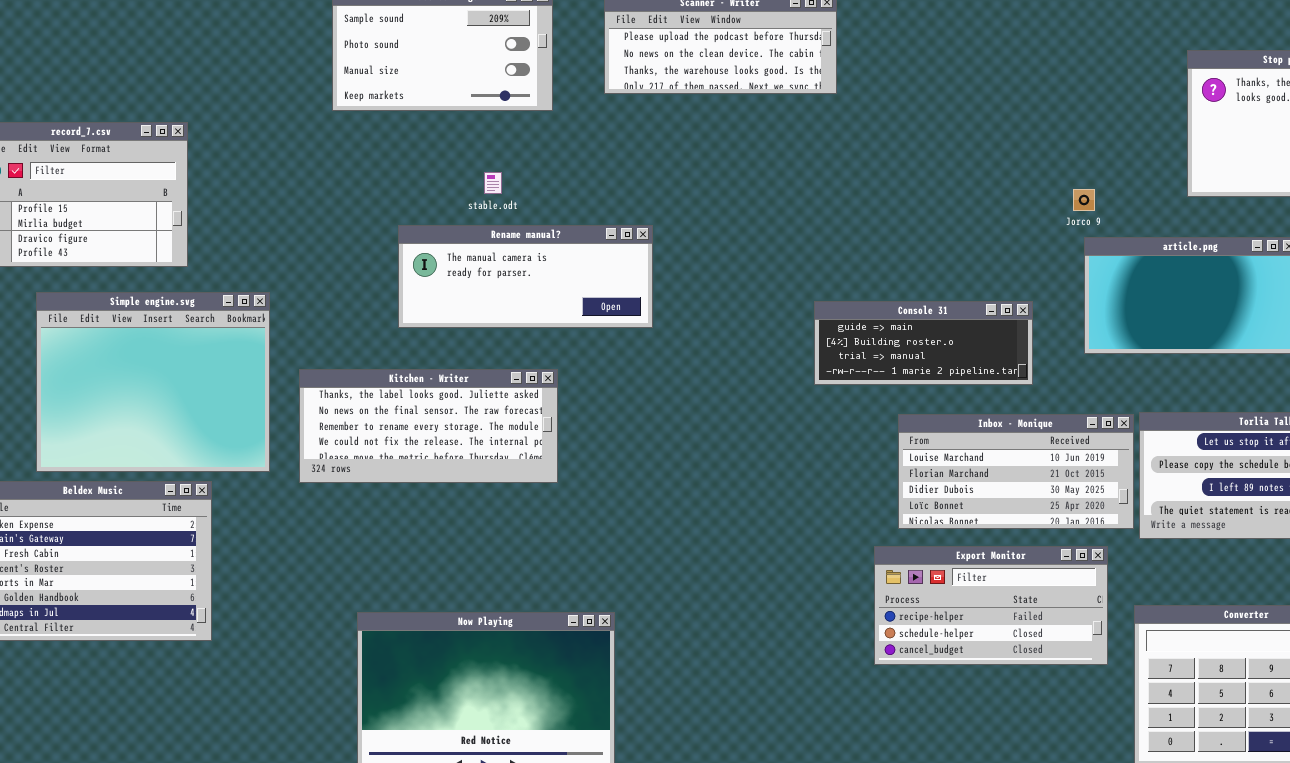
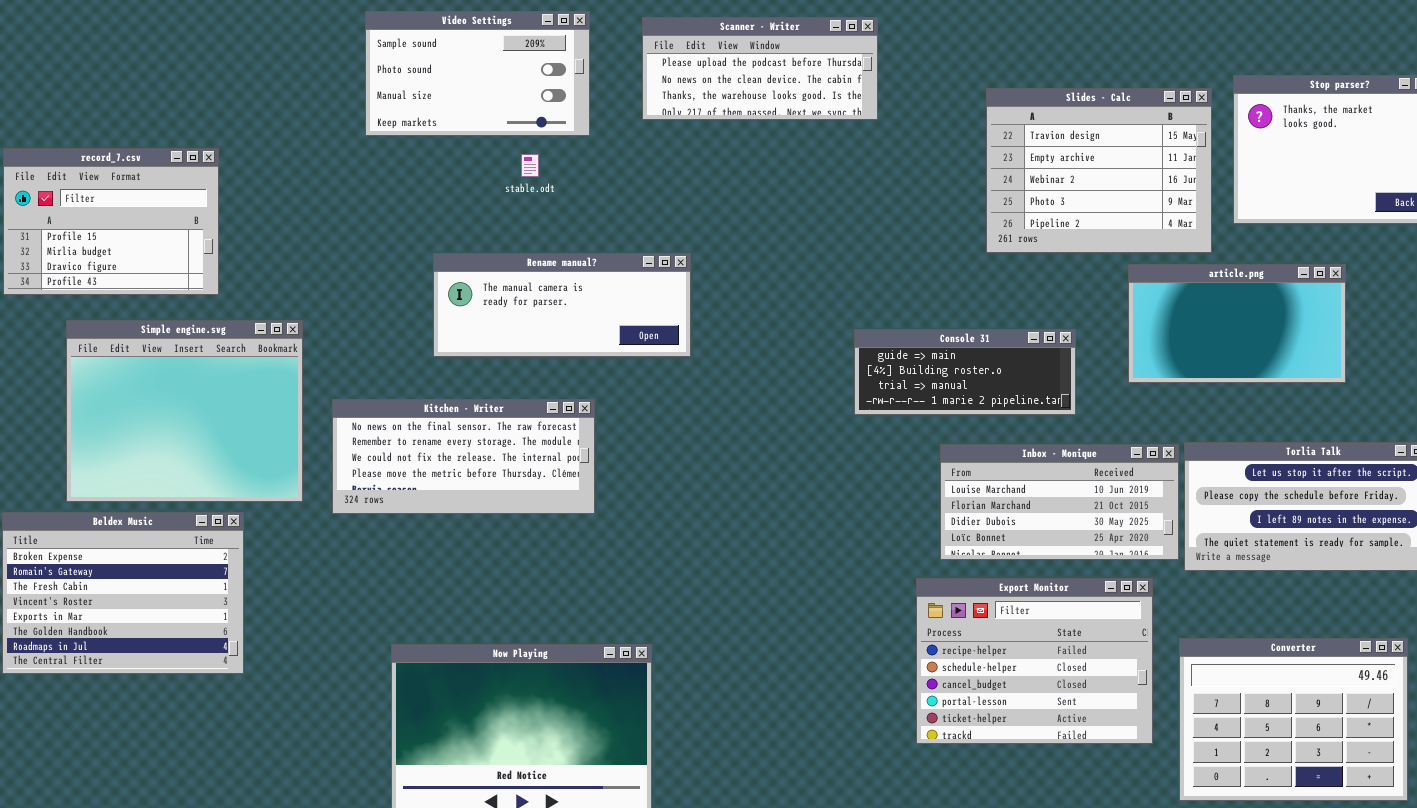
Slides - Calc: none -> [986,88,1212,253], opened
stable.odt: [484,172,502,194] -> [521,154,539,177], moved
Kitchen - Writer: [299,369,558,483] -> [332,399,595,514], scrolled down 1 row
Export Monitor: [874,546,1108,665] -> [916,578,1153,744], resized

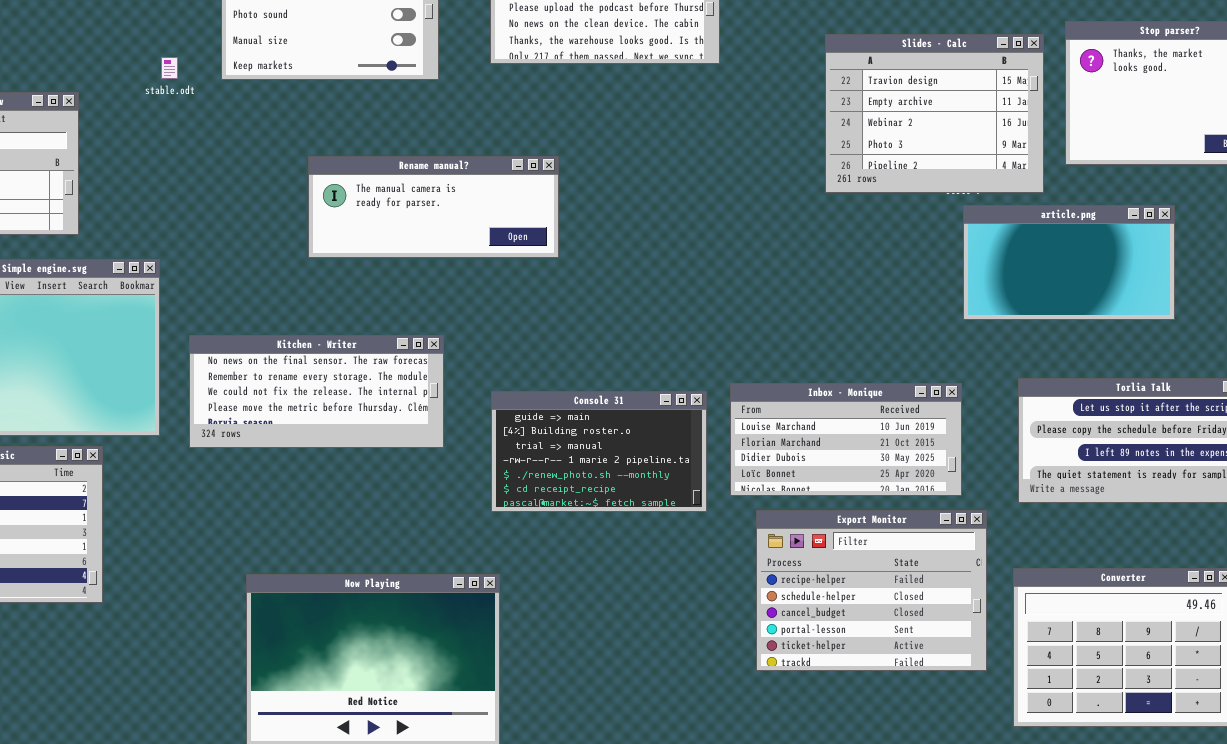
stable.odt: [521,154,539,177] -> [161,57,178,79], moved
Rename manual?: [433,253,691,357] -> [308,156,559,258], moved
Console 31: [854,329,1076,415] -> [491,391,707,512], moved, resized
Inbox - Monique: [940,444,1179,560] -> [730,383,962,496], moved

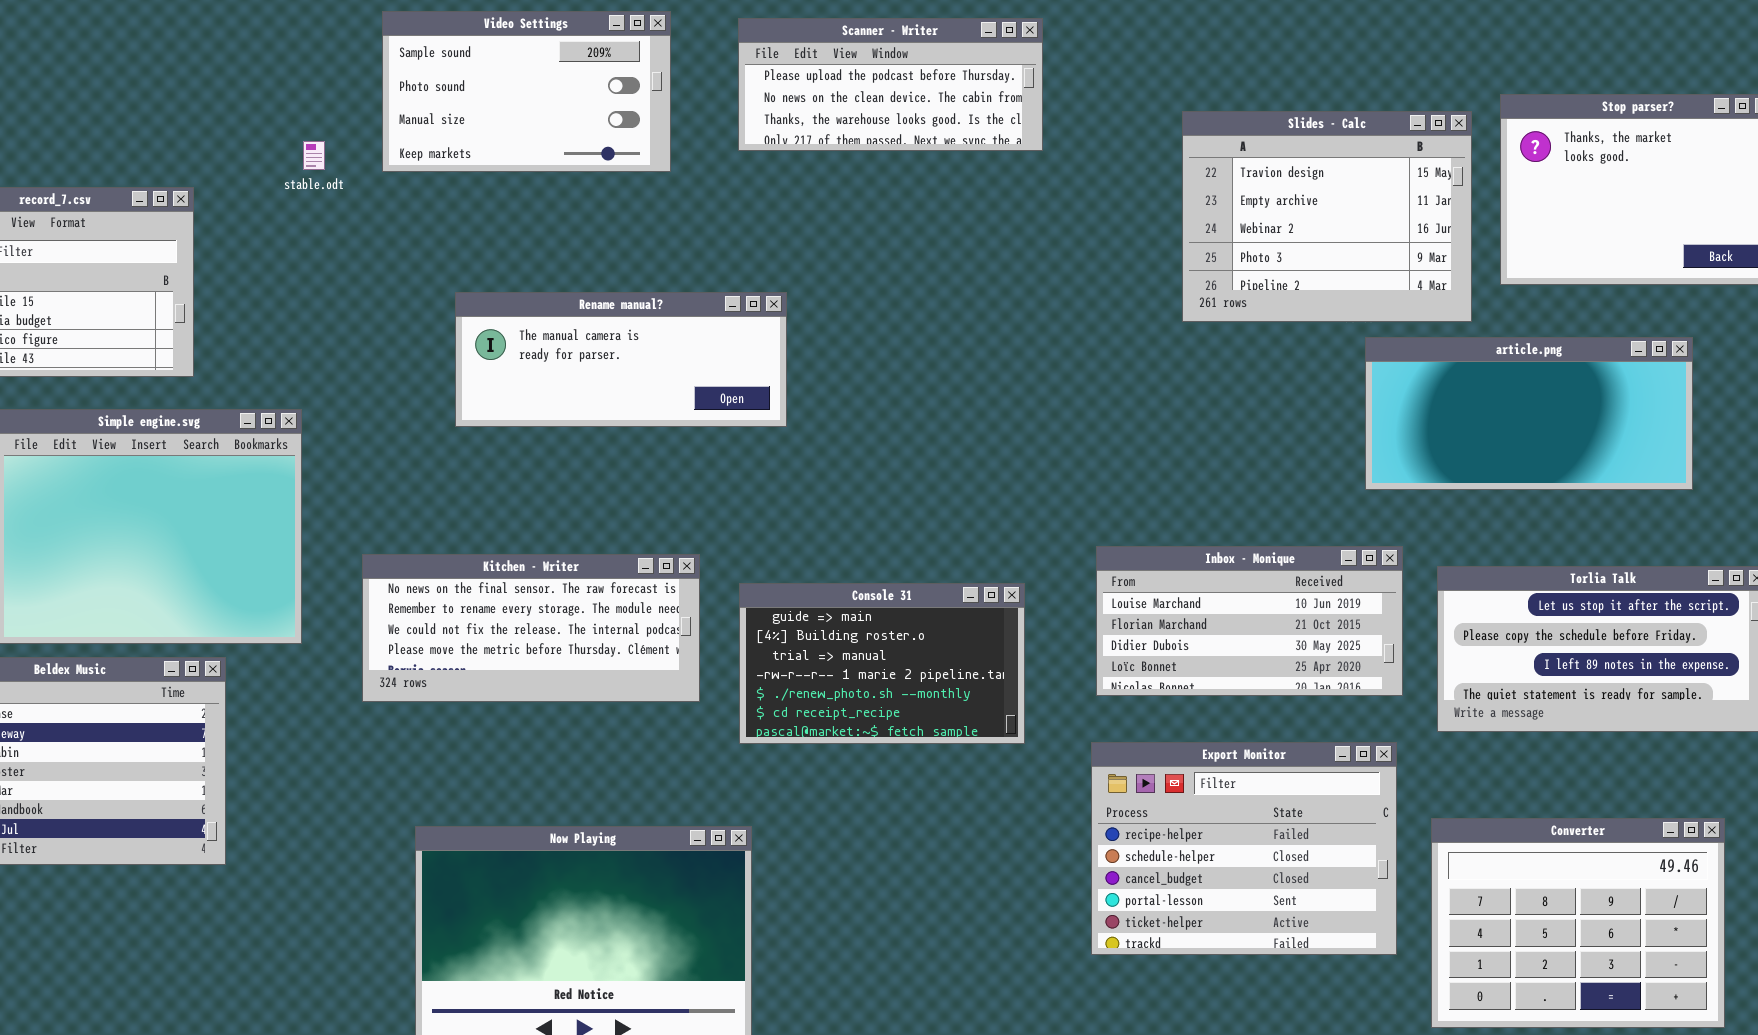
Rename manual?: [308,156,559,258] -> [455,292,787,427], moved
article.png: [963,205,1175,320] -> [1365,337,1693,490], resized
Kitchen - Writer: [189,335,444,448] -> [362,554,700,702], moved
Inbox - Monique: [730,383,962,496] -> [1096,546,1403,696], moved

